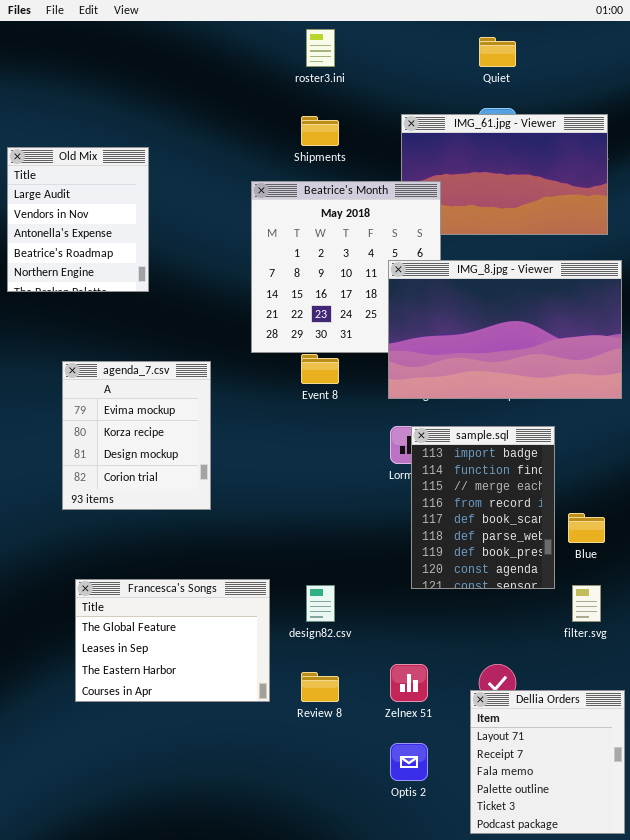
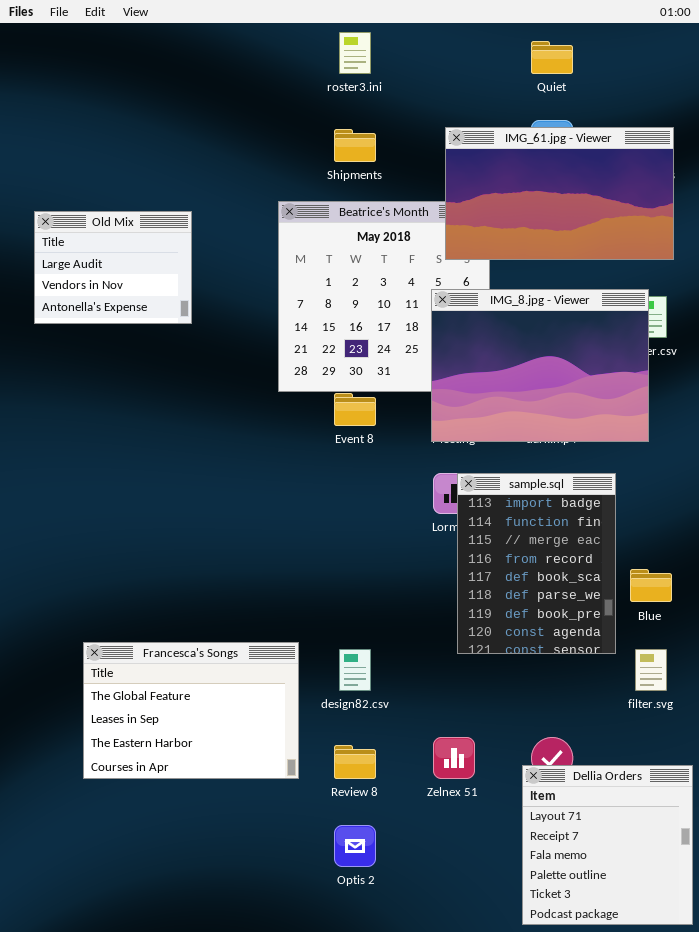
IMG_61.jpg - Viewer: [401,114,608,235] -> [445,127,674,260], raised
Old Mix: [7,147,149,292] -> [34,211,192,324], moved, resized
IMG_8.jpg - Viewer: [388,260,622,399] -> [431,289,649,442], resized
agenda_7.csv: [62,361,211,510] -> none, closed
Optis 2: [390,743,428,781] -> [334,825,376,867], moved

